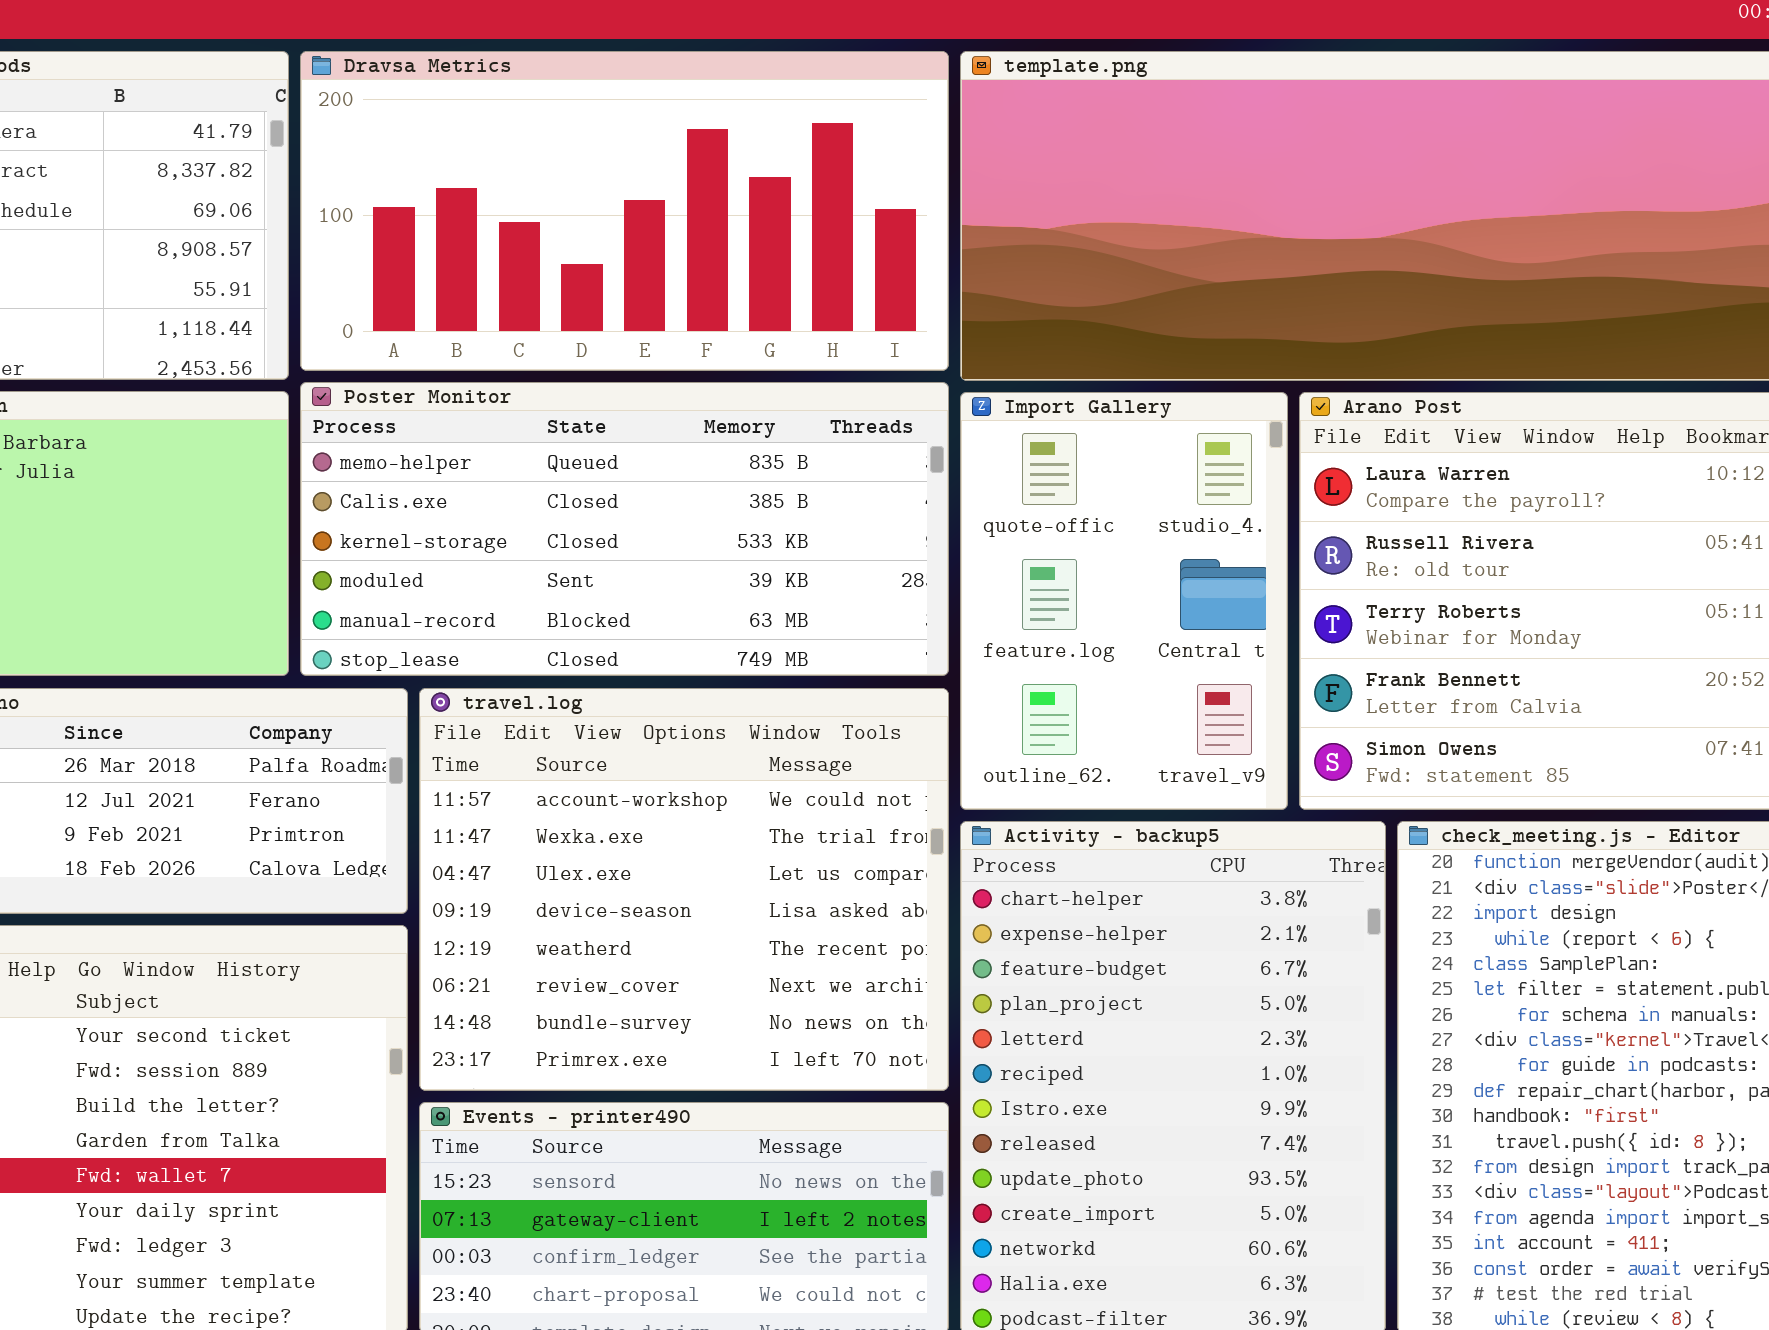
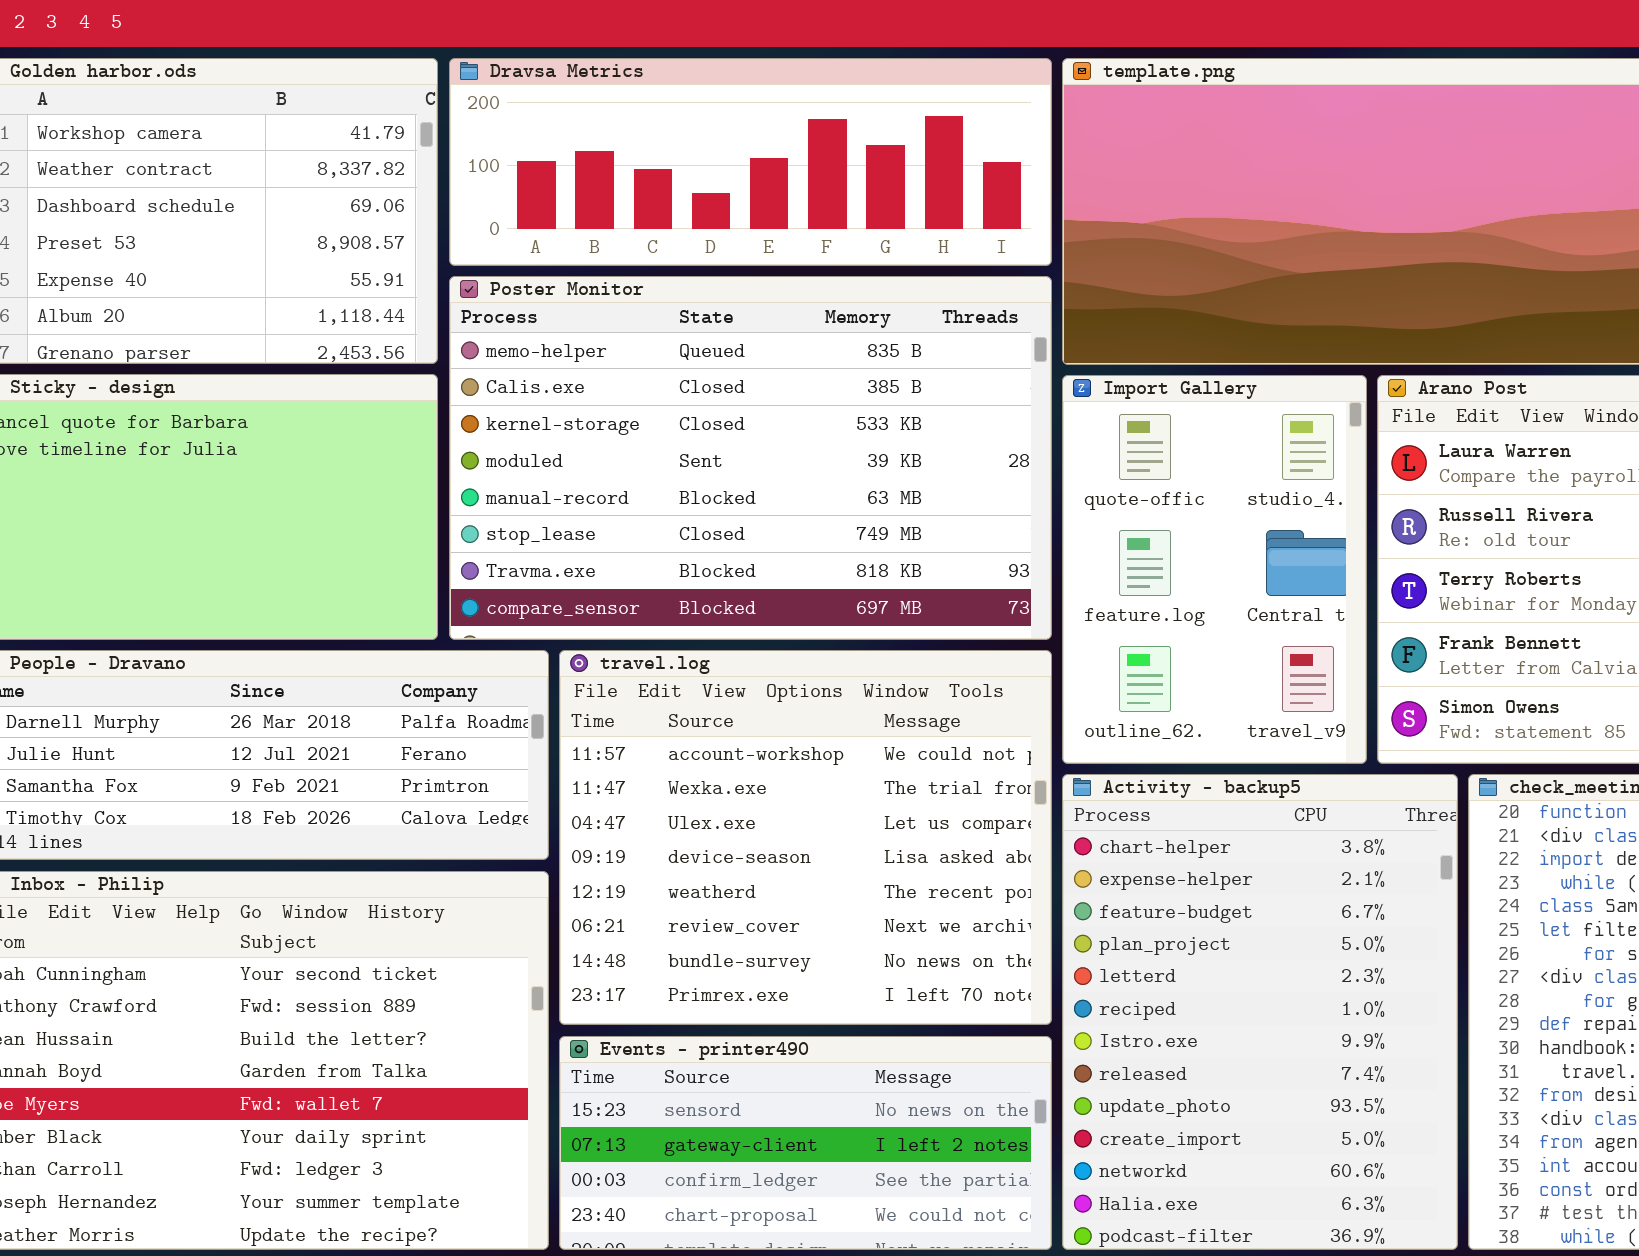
Dravsa Metrics: [300,51,949,371] -> [449,58,1052,266], resized
Poster Monitor: [300,382,949,676] -> [449,276,1052,640], resized

